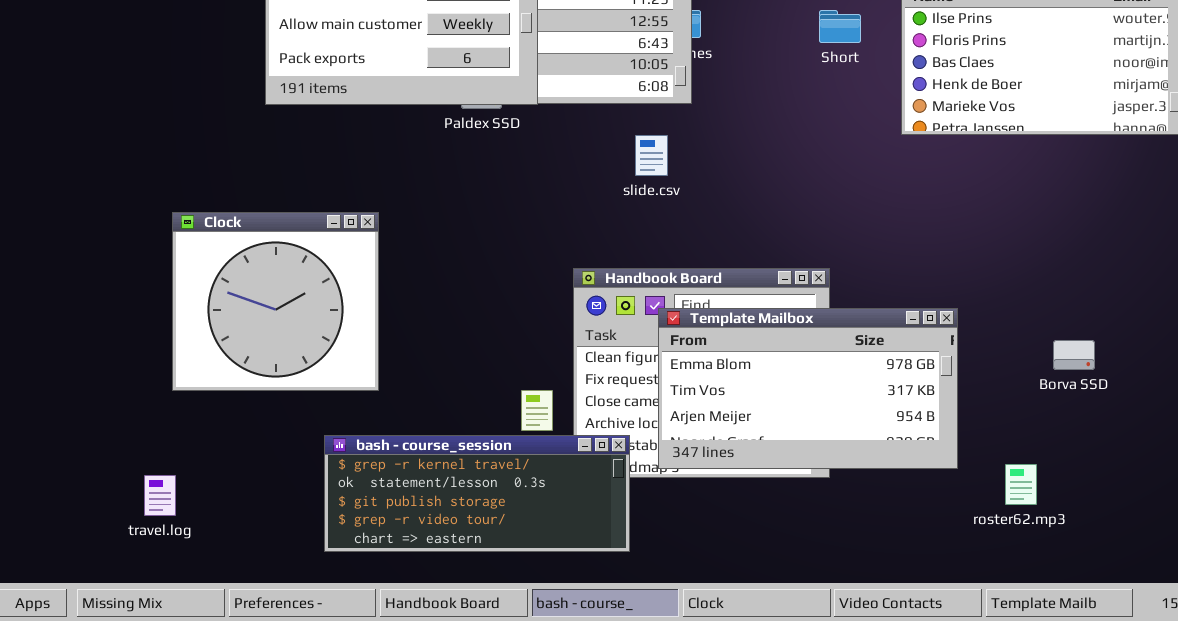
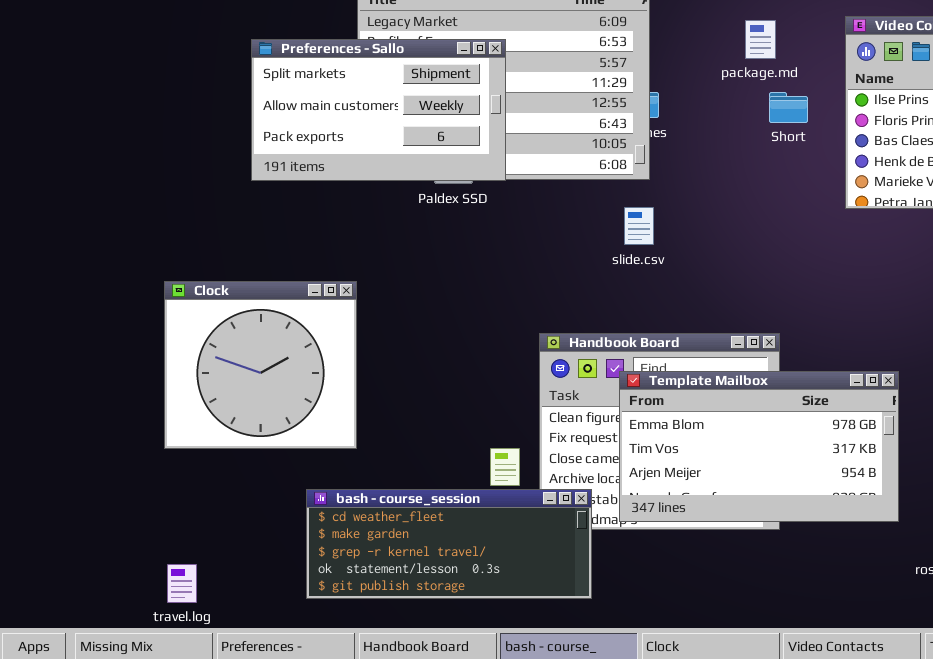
slide.csv: [635,135,668,176] -> [624,207,654,245], moved
bash - course_session: [324,435,630,552] -> [306,489,592,599], scrolled up 2 rows
travel.log: [144,475,176,516] -> [167,564,197,603], moved

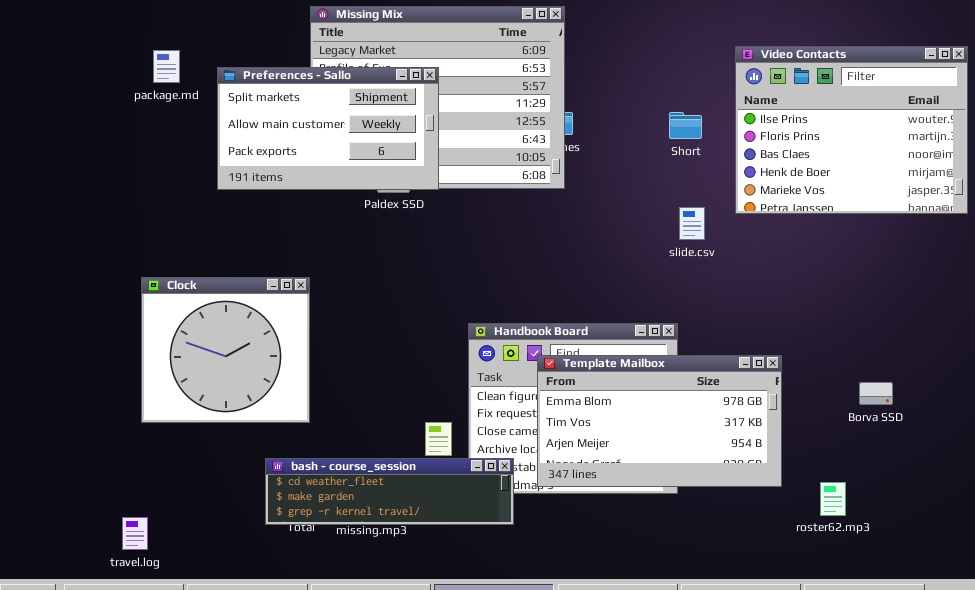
package.md: [745,20,776,59] -> [153,50,180,83], moved
slide.csv: [624,207,654,245] -> [679,207,705,240], moved
bash - course_session: [306,489,592,599] -> [265,458,514,525], resized
travel.log: [167,564,197,603] -> [122,517,148,550], moved

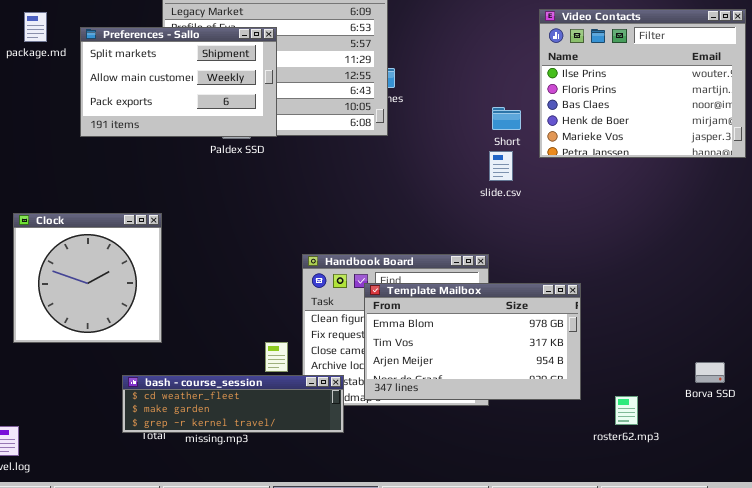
Short: [669,112,702,139] -> [492,107,521,130], moved
Borva SSD: [859,382,893,405] -> [695,362,725,383], moved

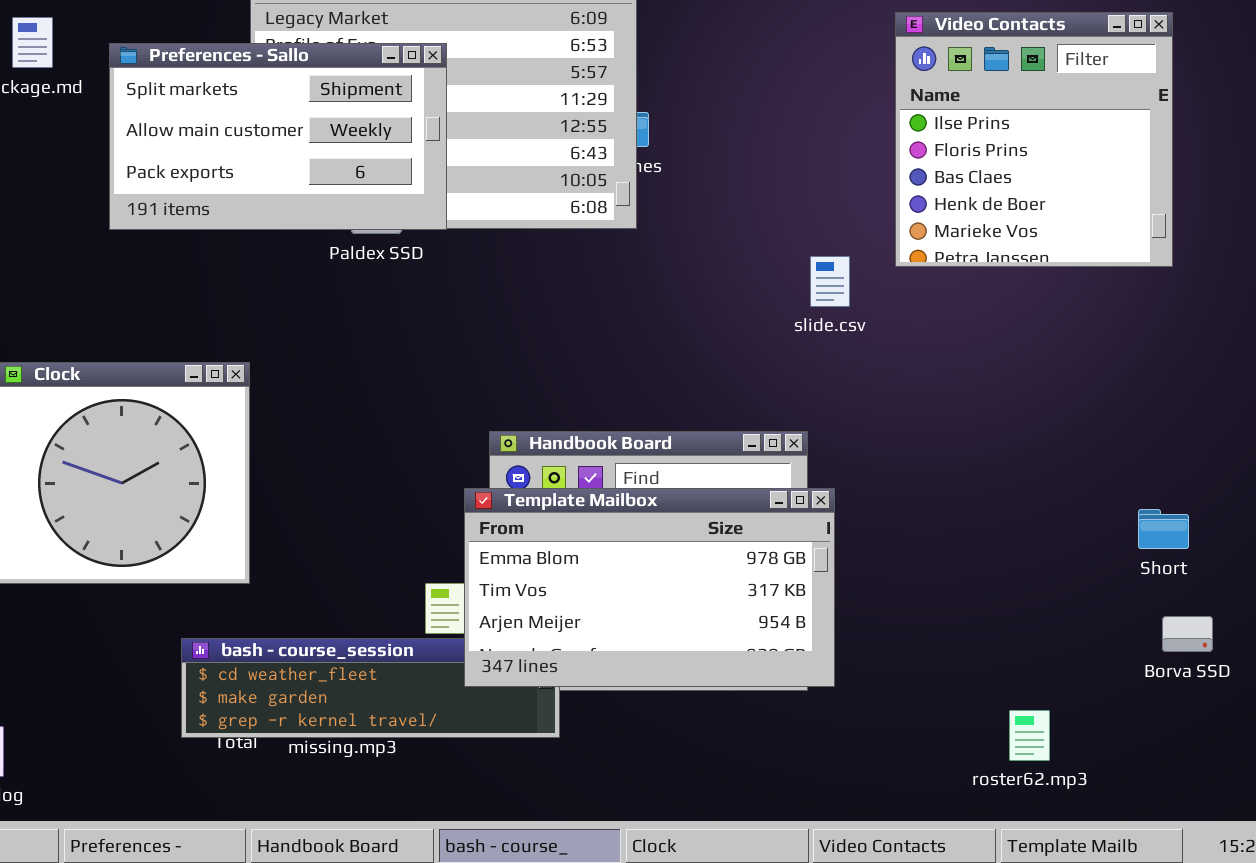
Video Contacts: [539,9,746,158] -> [895,12,1173,267], resized
Short: [492,107,521,130] -> [1138,509,1189,549], moved
Template Mailbox: [364,283,581,400] -> [464,488,835,687], moved
roster62.mp3: [615,396,638,425] -> [1009,710,1050,761], moved

